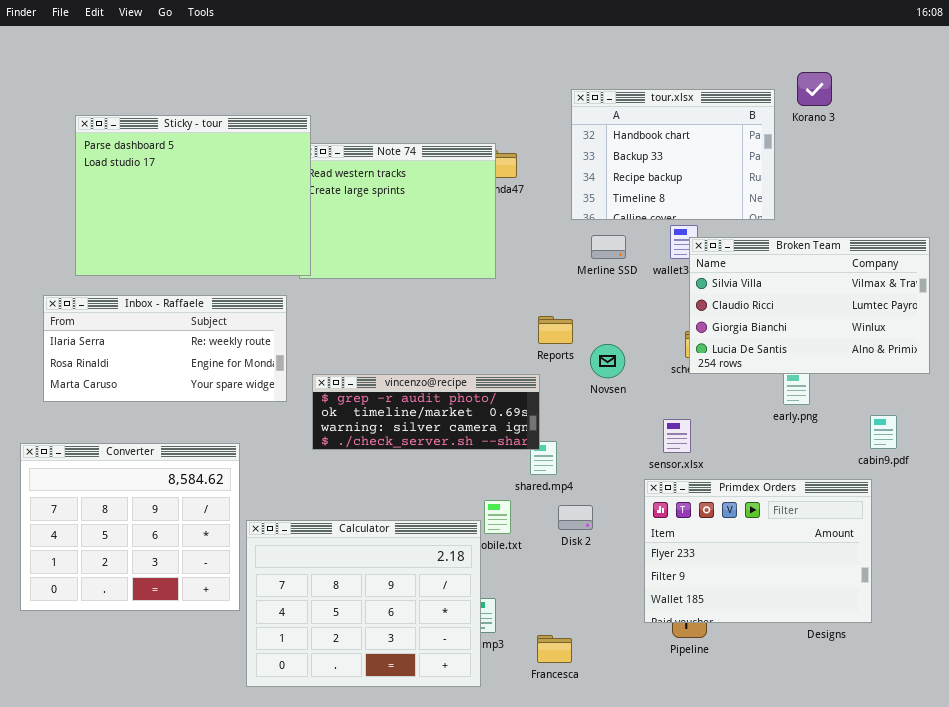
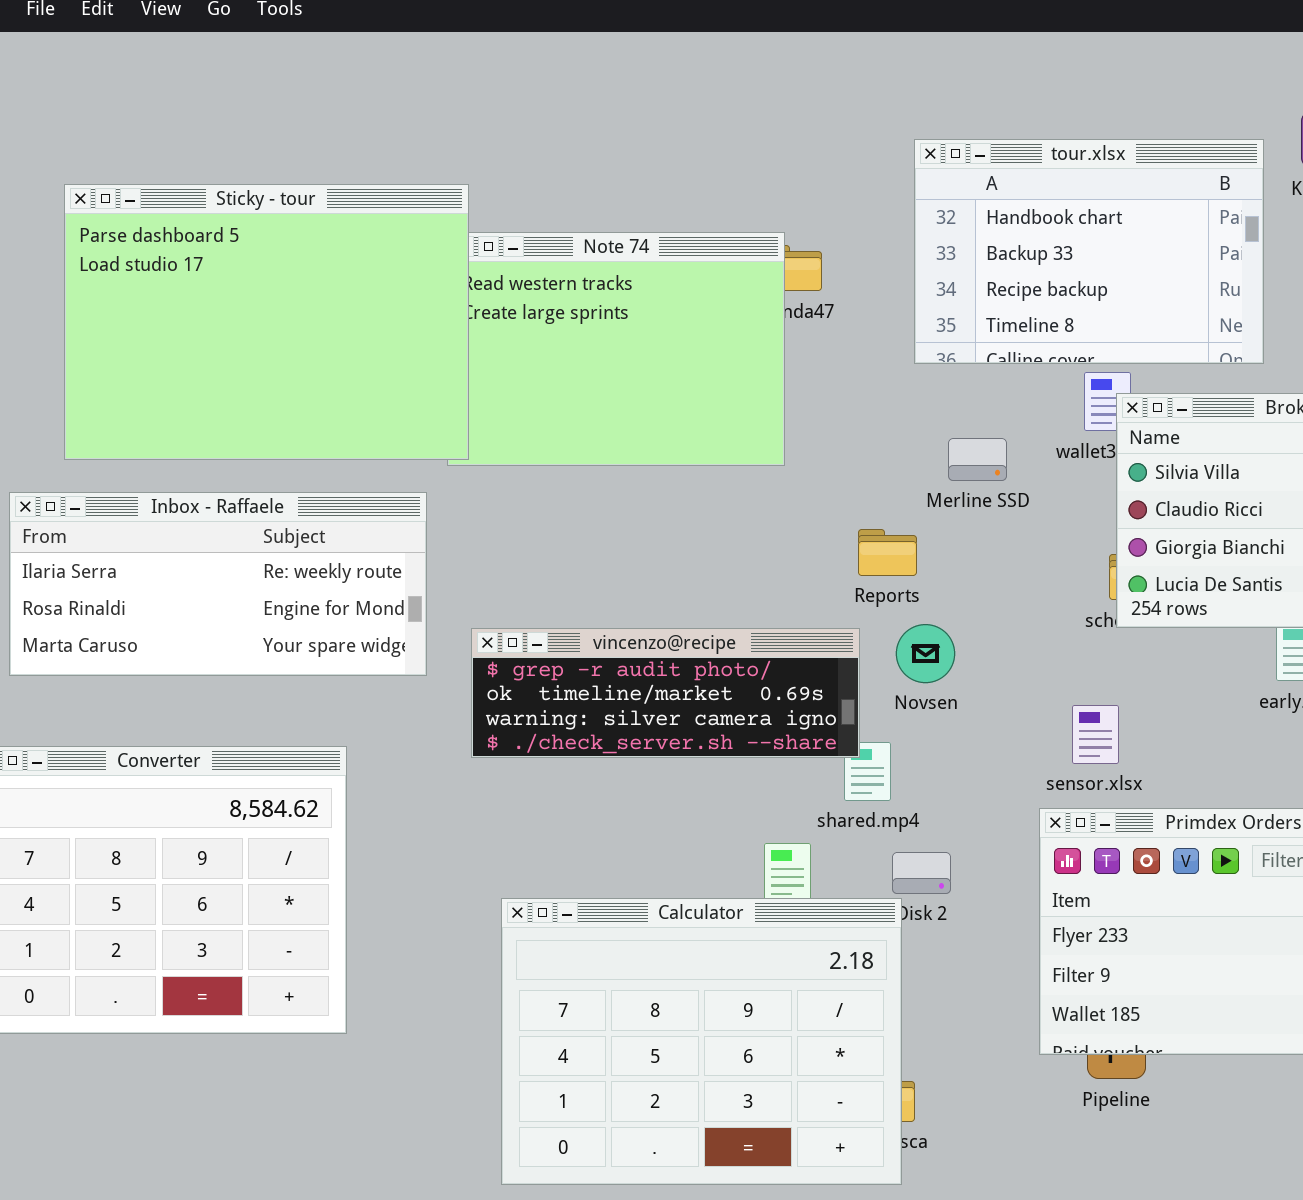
Merline SSD: [591,235,626,259] -> [948,438,1007,481], moved
Novsen: [590,344,625,378] -> [896,624,955,683], moved
Calculator: [246,520,481,687] -> [501,898,902,1185], moved

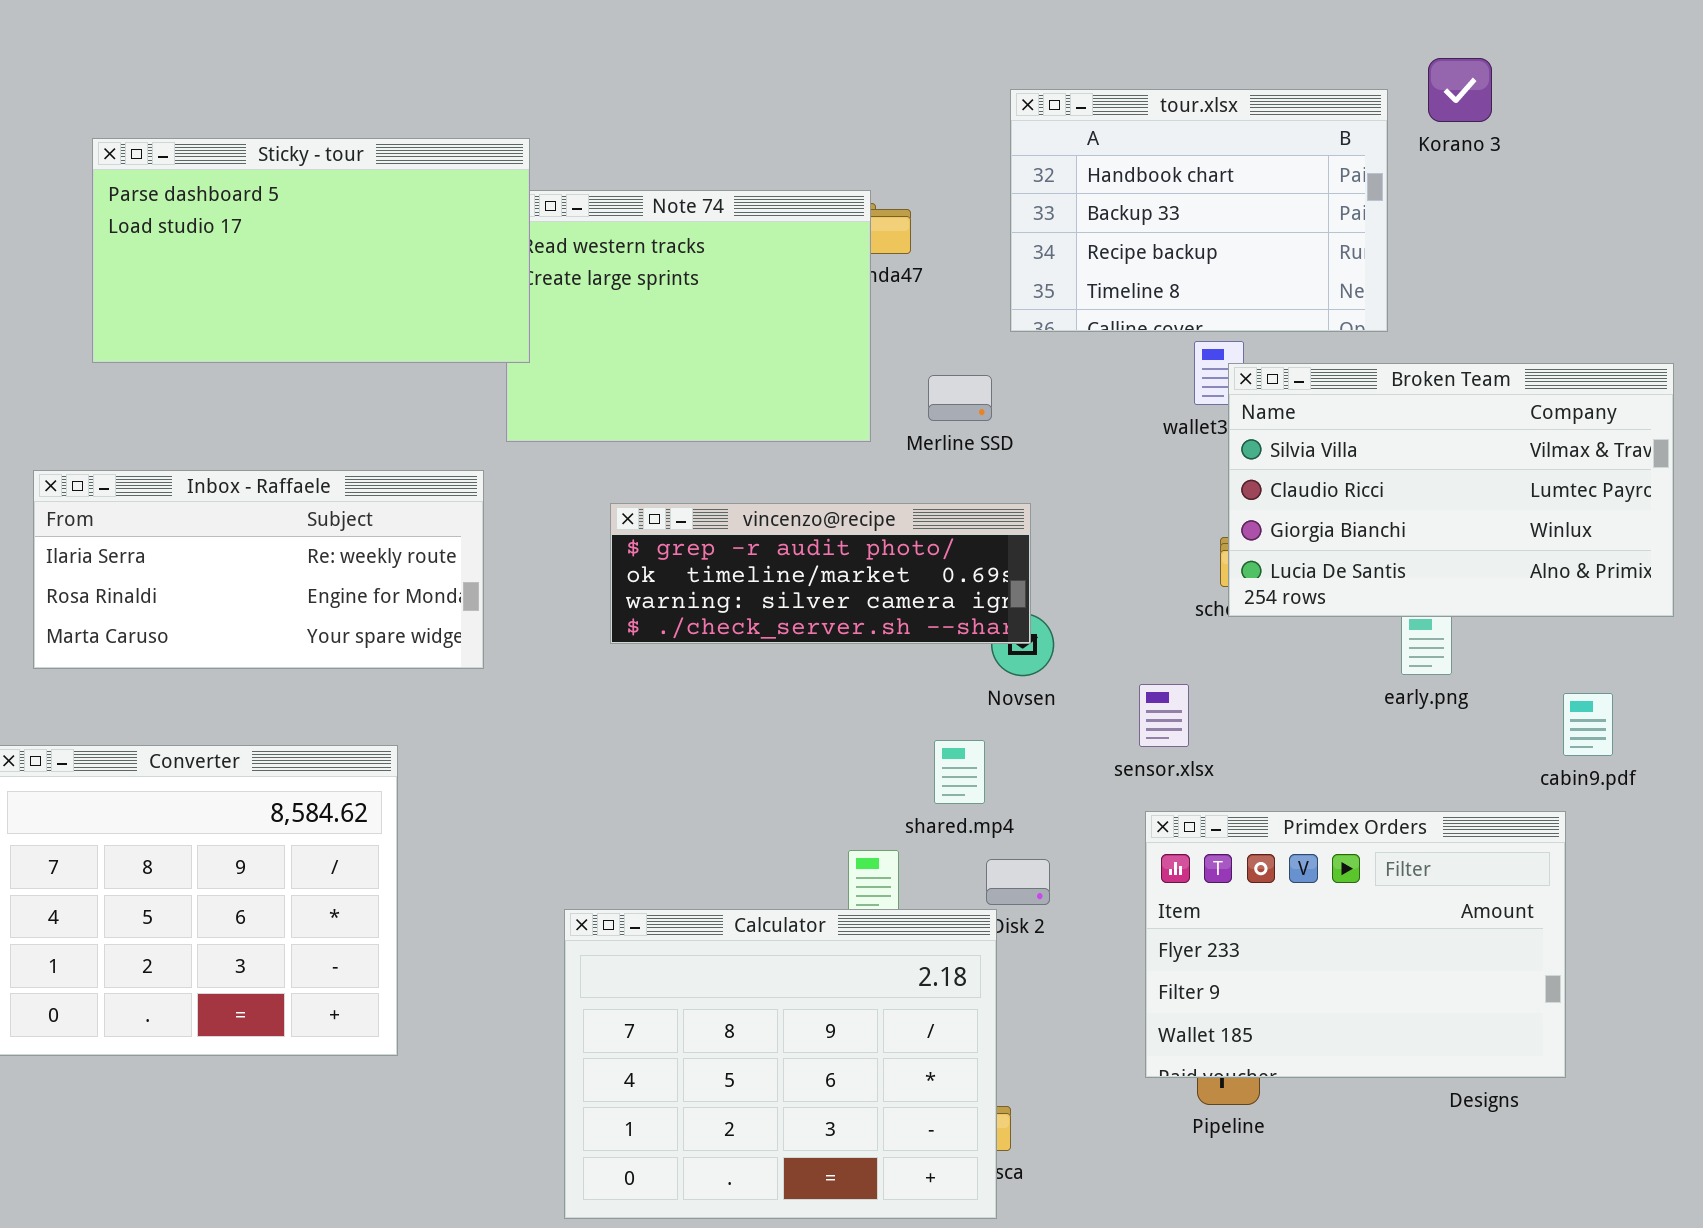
Sticky - tour: [64,184,469,460] -> [92,138,530,363], resized
Merline SSD: [948,438,1007,481] -> [928,375,992,421], moved
vincenzo@recipe: [471,628,860,758] -> [610,503,1031,644], moved
sensor.xlsx: [1072,705,1119,764] -> [1139,684,1189,747], moved

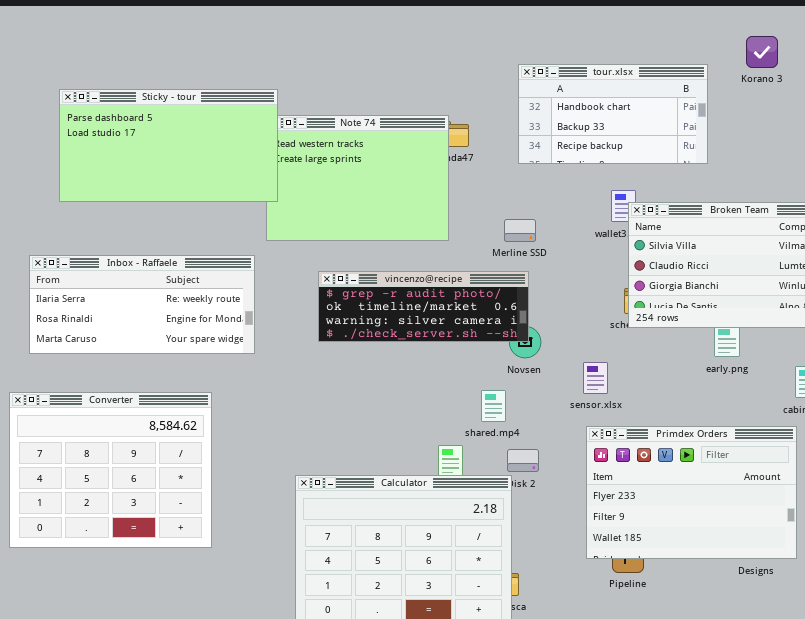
Korano 3: [1428,58,1492,122] -> [746,36,778,68], moved
tour.xlsx: [1010,89,1388,332] -> [518,64,708,164], resized
Merline SSD: [928,375,992,421] -> [504,219,536,242], moved

